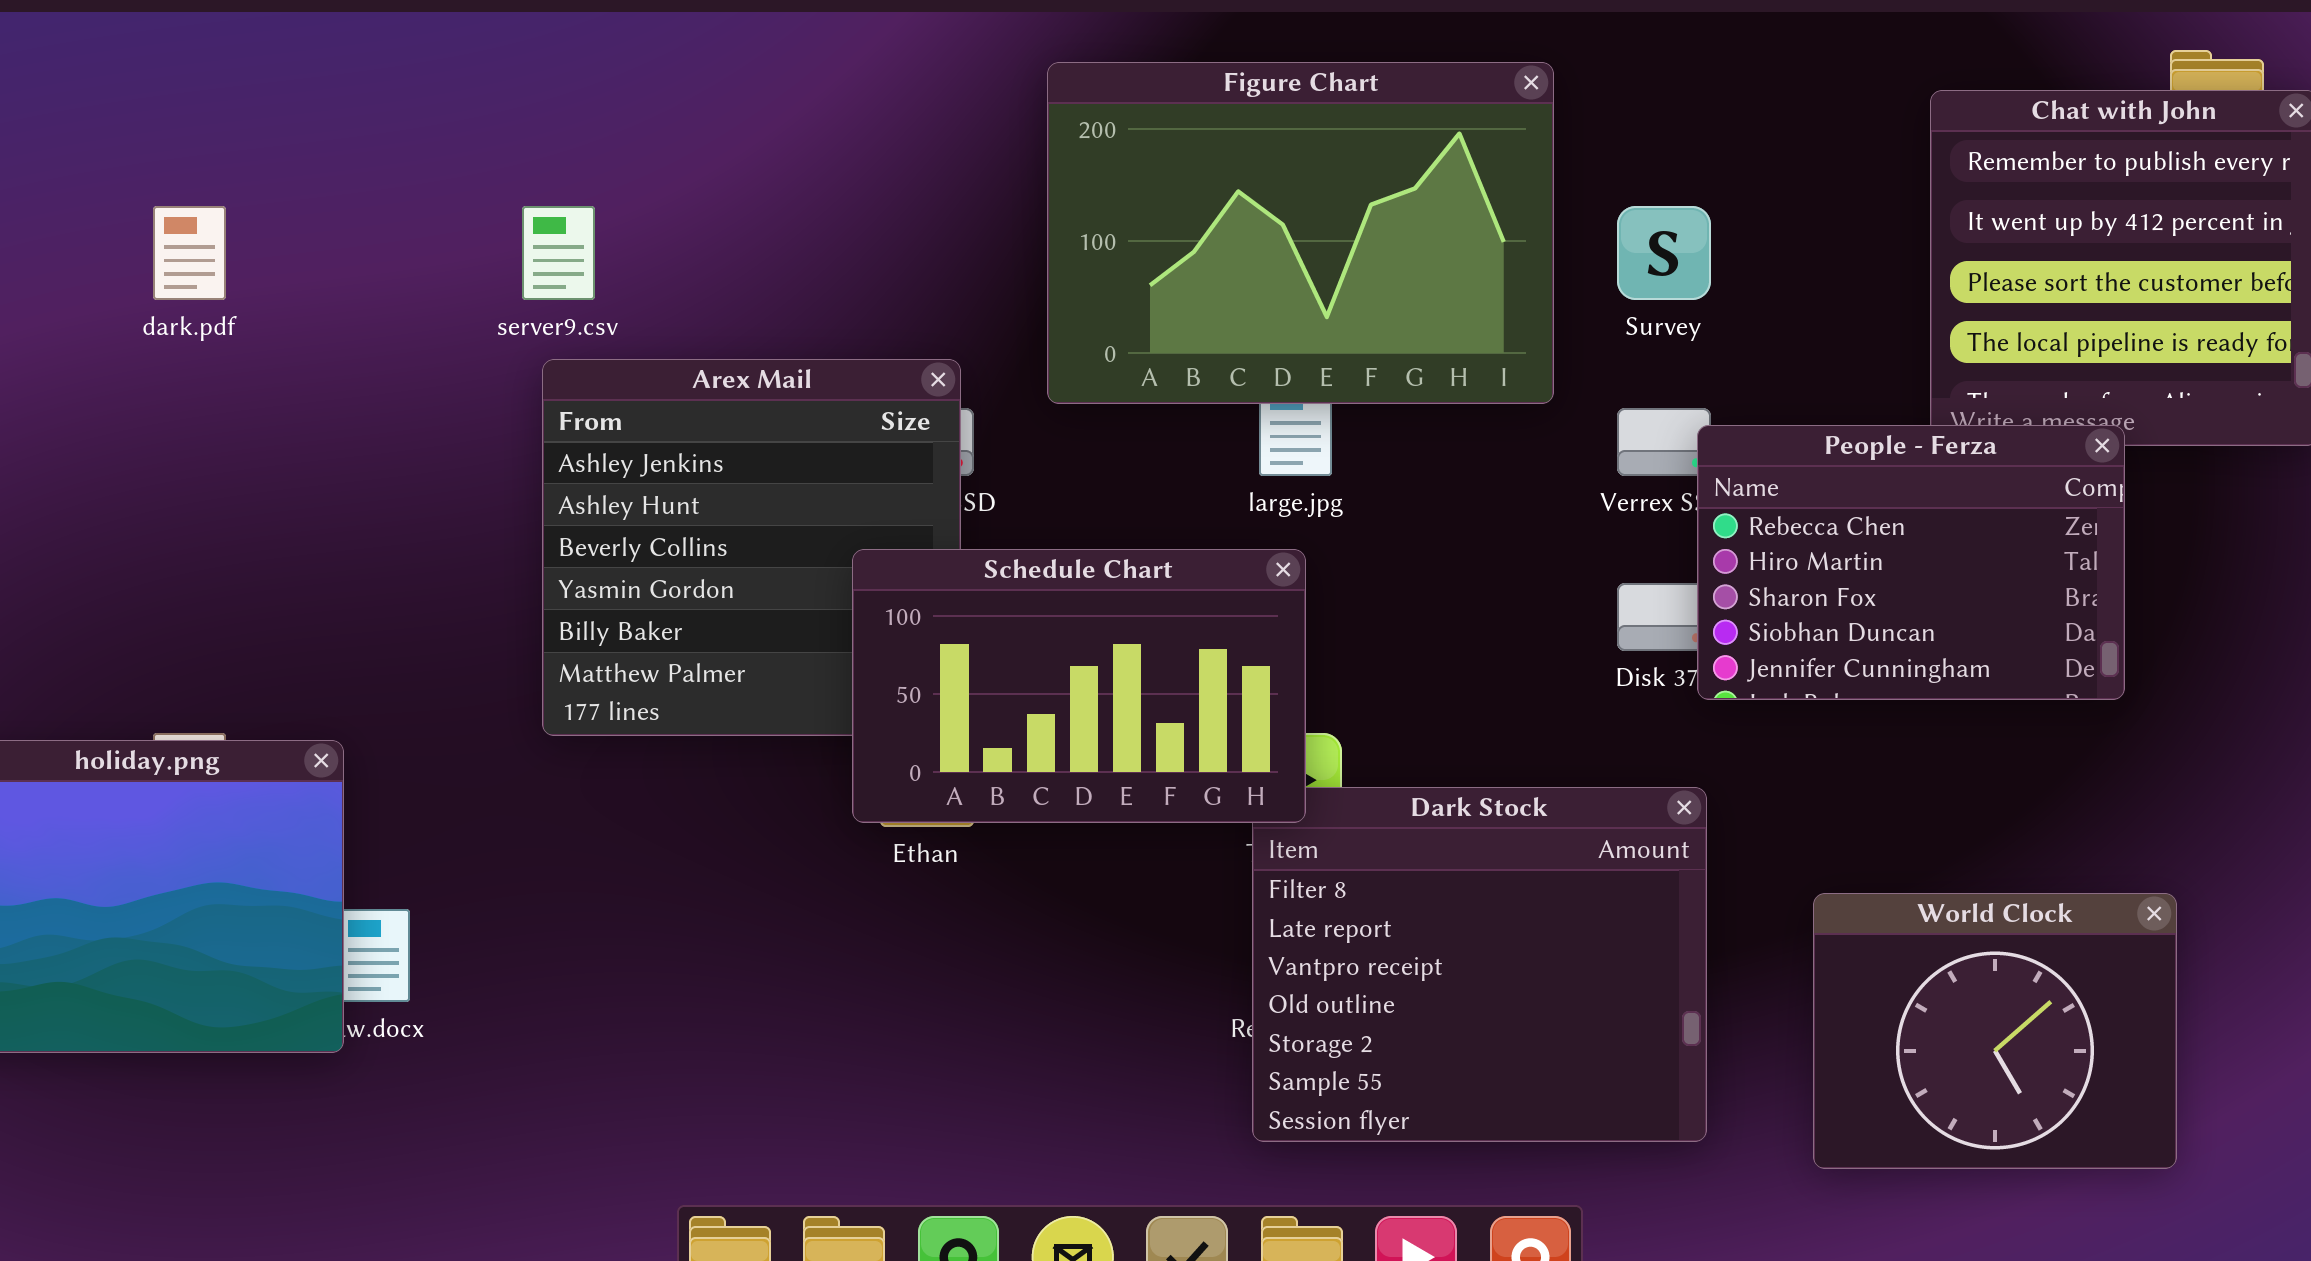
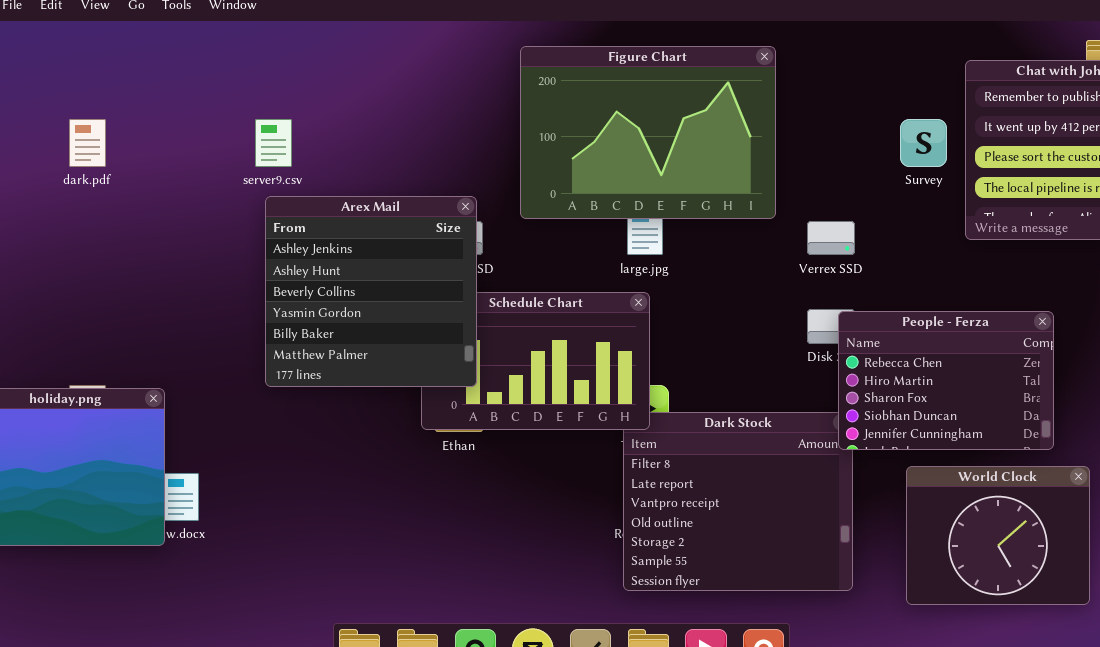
Survey: [1617,206,1711,300] -> [900,119,947,167], moved
Arex Mail: [542,359,961,736] -> [265,196,477,387], raised
People - Ferza: [1697,425,2125,700] -> [838,311,1054,450], moved

